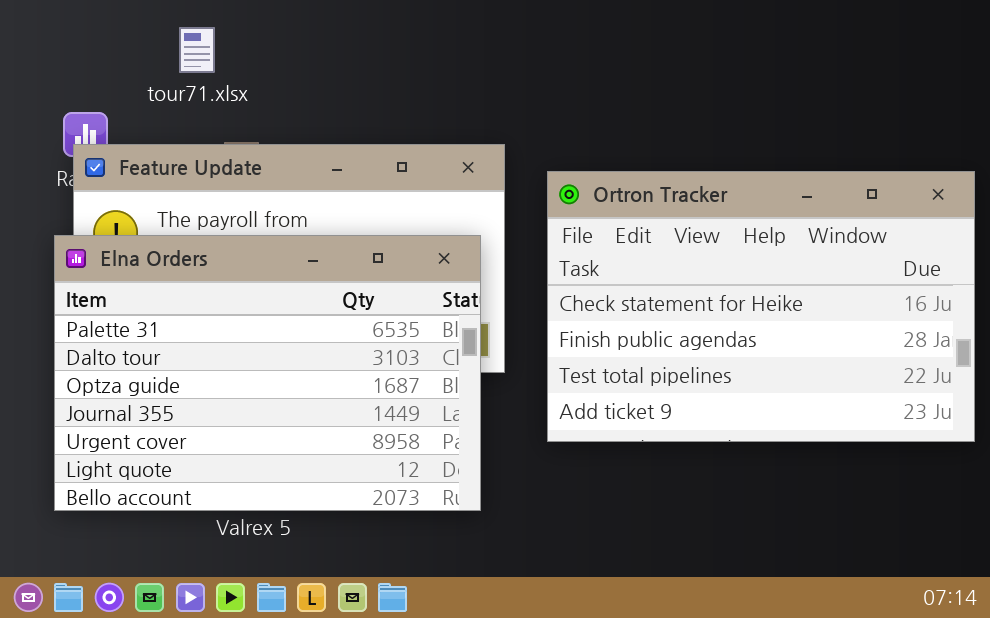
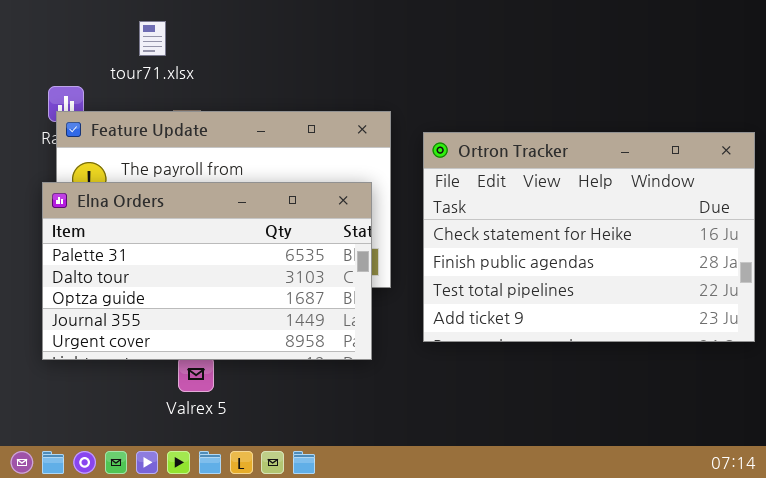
Elna Orders: [54,235,481,511] -> [42,182,372,360], resized

